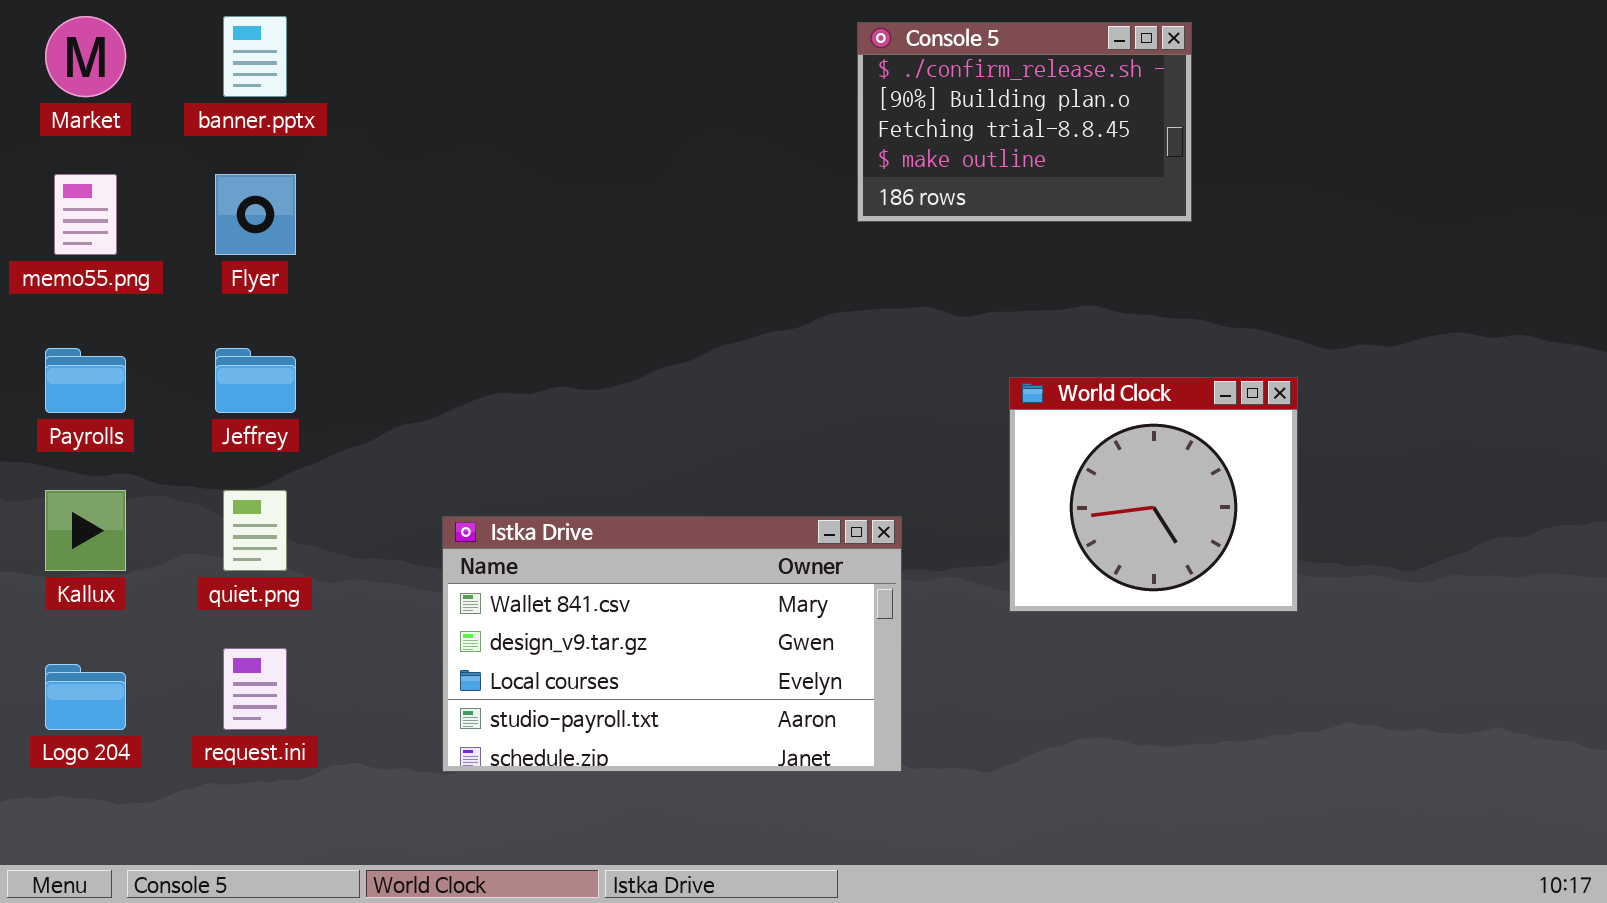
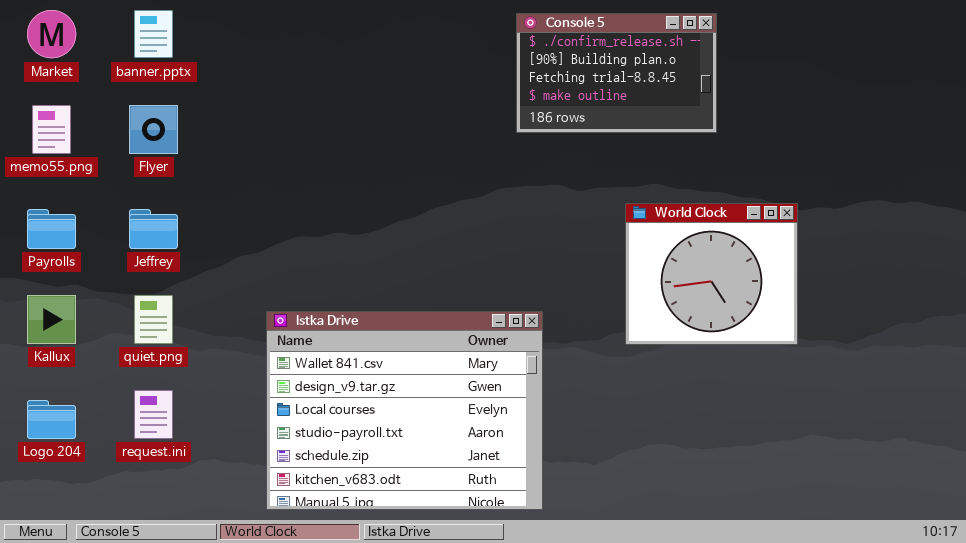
World Clock: [1009,377,1298,612] -> [625,203,798,345], moved
Istka Drive: [442,516,902,772] -> [266,311,543,510], resized

